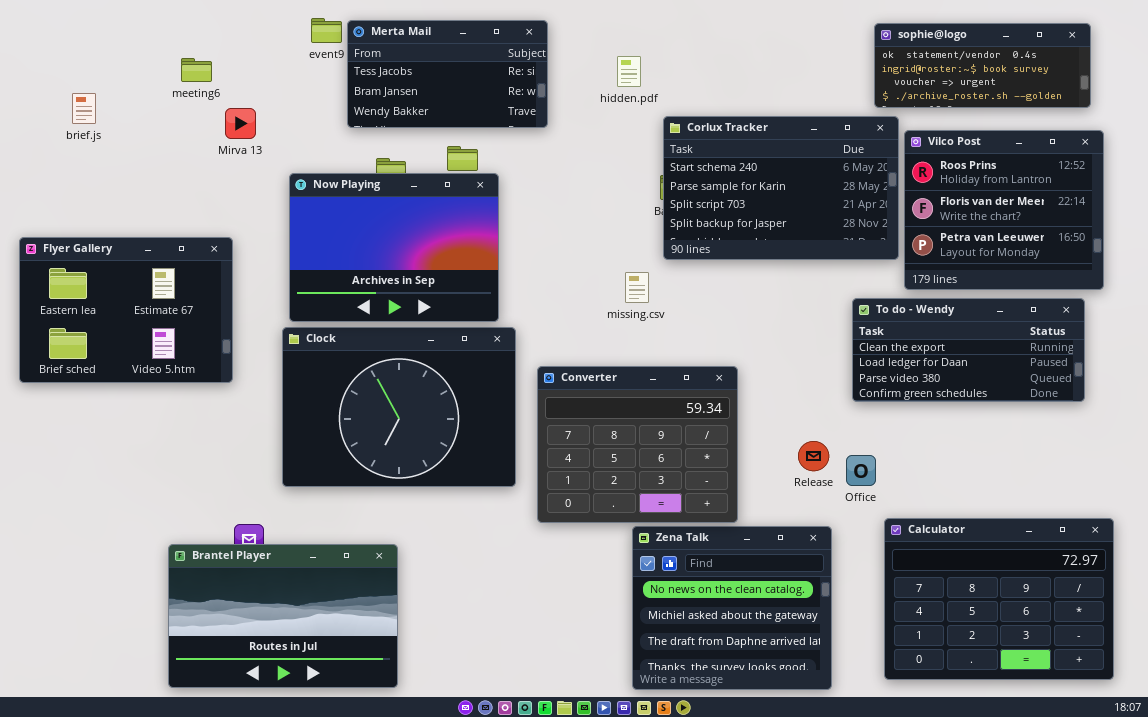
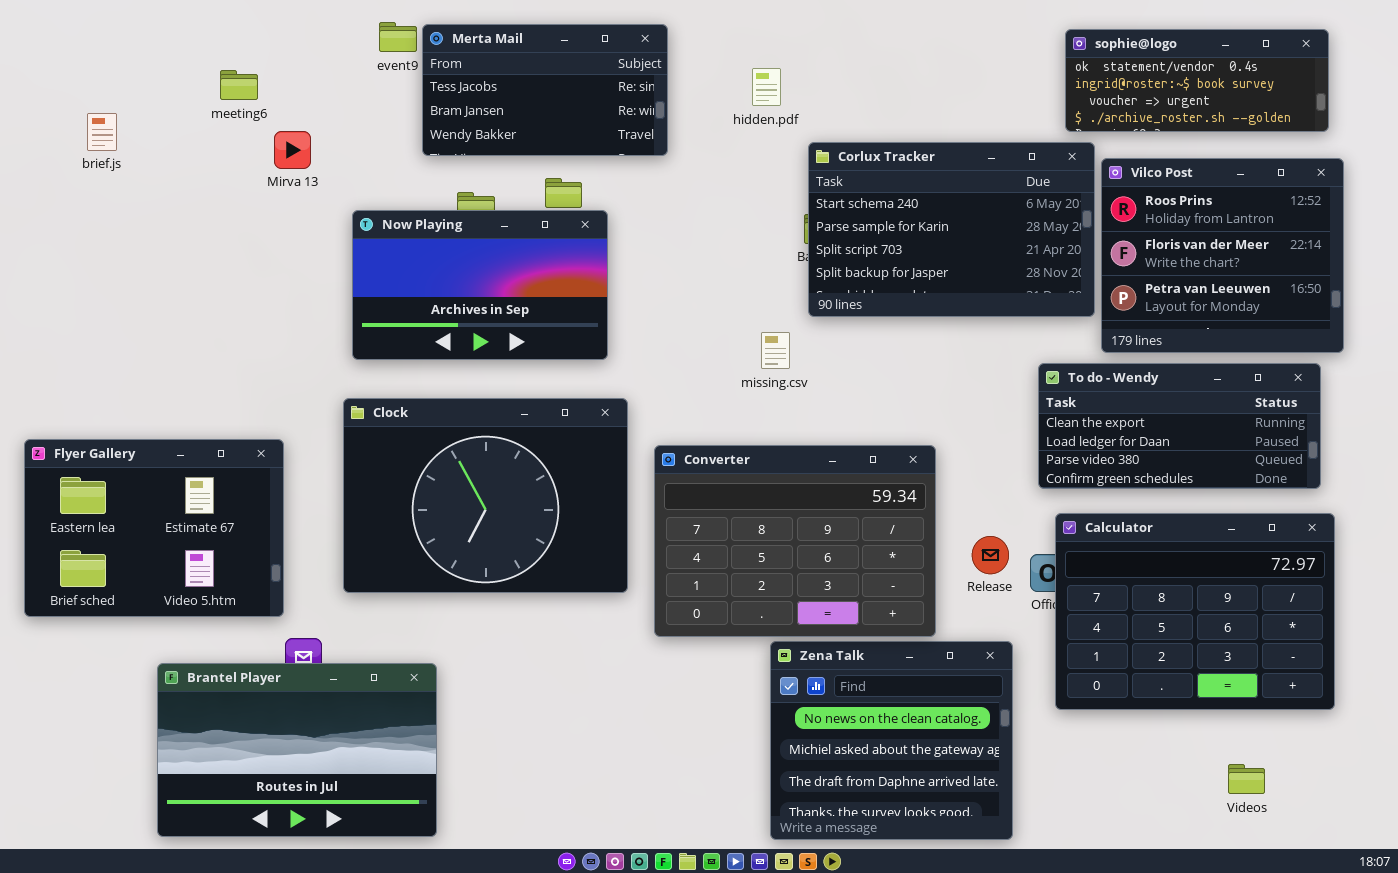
Now Playing: [289,173,499,322] -> [352,210,608,360], resized
Flyer Gallery: [19,237,233,383] -> [24,439,284,617], moved
Converter: [537,366,738,523] -> [654,445,936,637], resized
Calculator: [884,518,1114,680] -> [1055,513,1335,710], moved
Brantel Player: [168,544,398,688] -> [157,663,437,837], moved

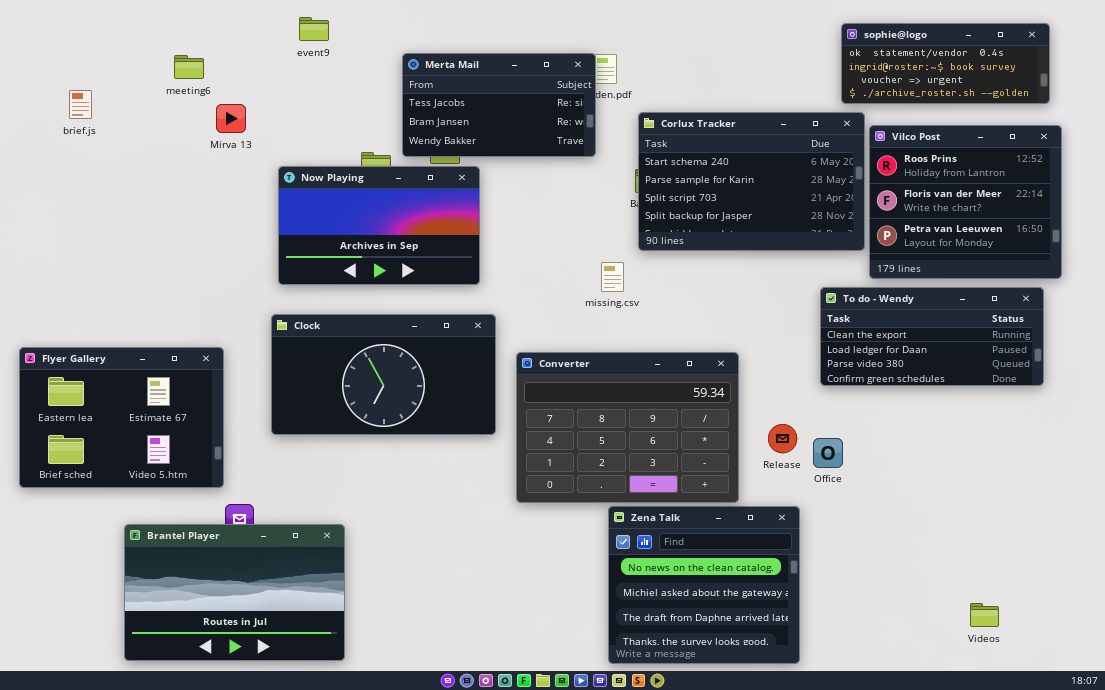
Merta Mail: [422,24,668,156] -> [402,53,596,157], moved
Clock: [343,398,628,593] -> [271,314,496,435], resized
Calculator: [1055,513,1335,710] -> none, closed

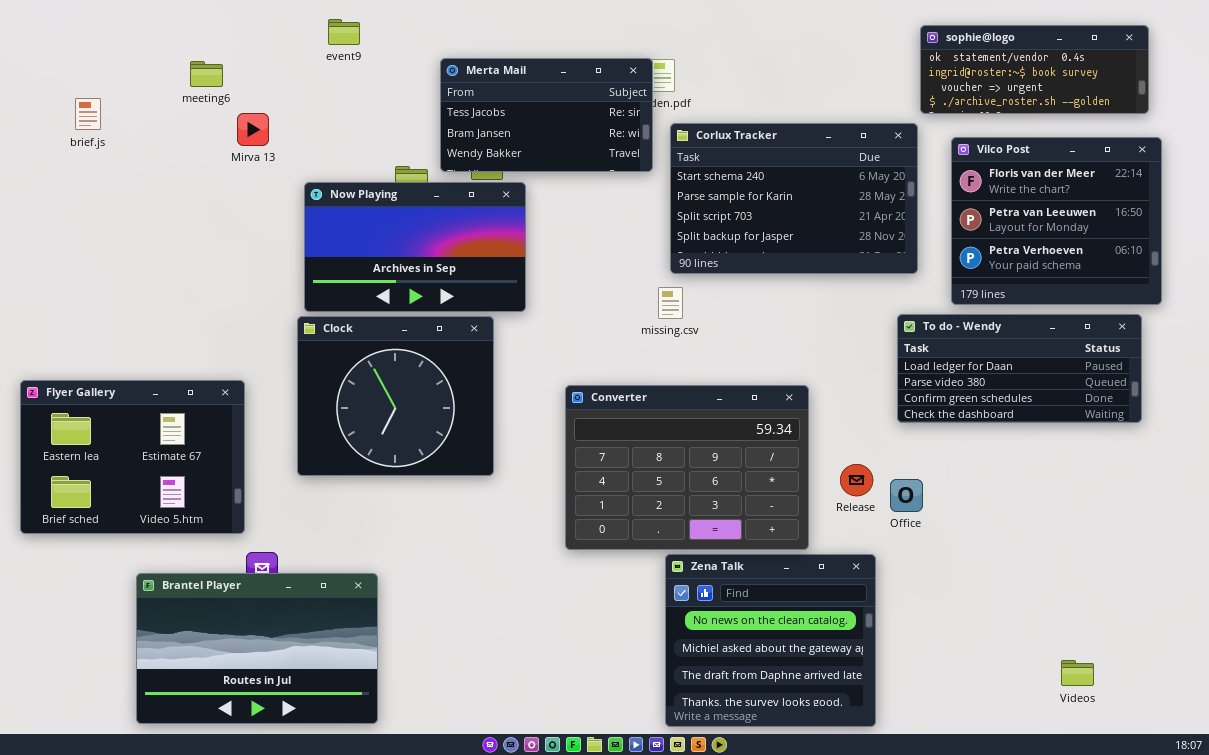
Corlux Tracker: [638,112,865,251] -> [670,123,918,274], moved
Vilco Post: [869,125,1062,279] -> [951,137,1162,305], scrolled down 1 row
To do - Wendy: [820,287,1044,386] -> [897,314,1142,423], scrolled down 1 row
Clock: [271,314,496,435] -> [297,316,494,476], resized

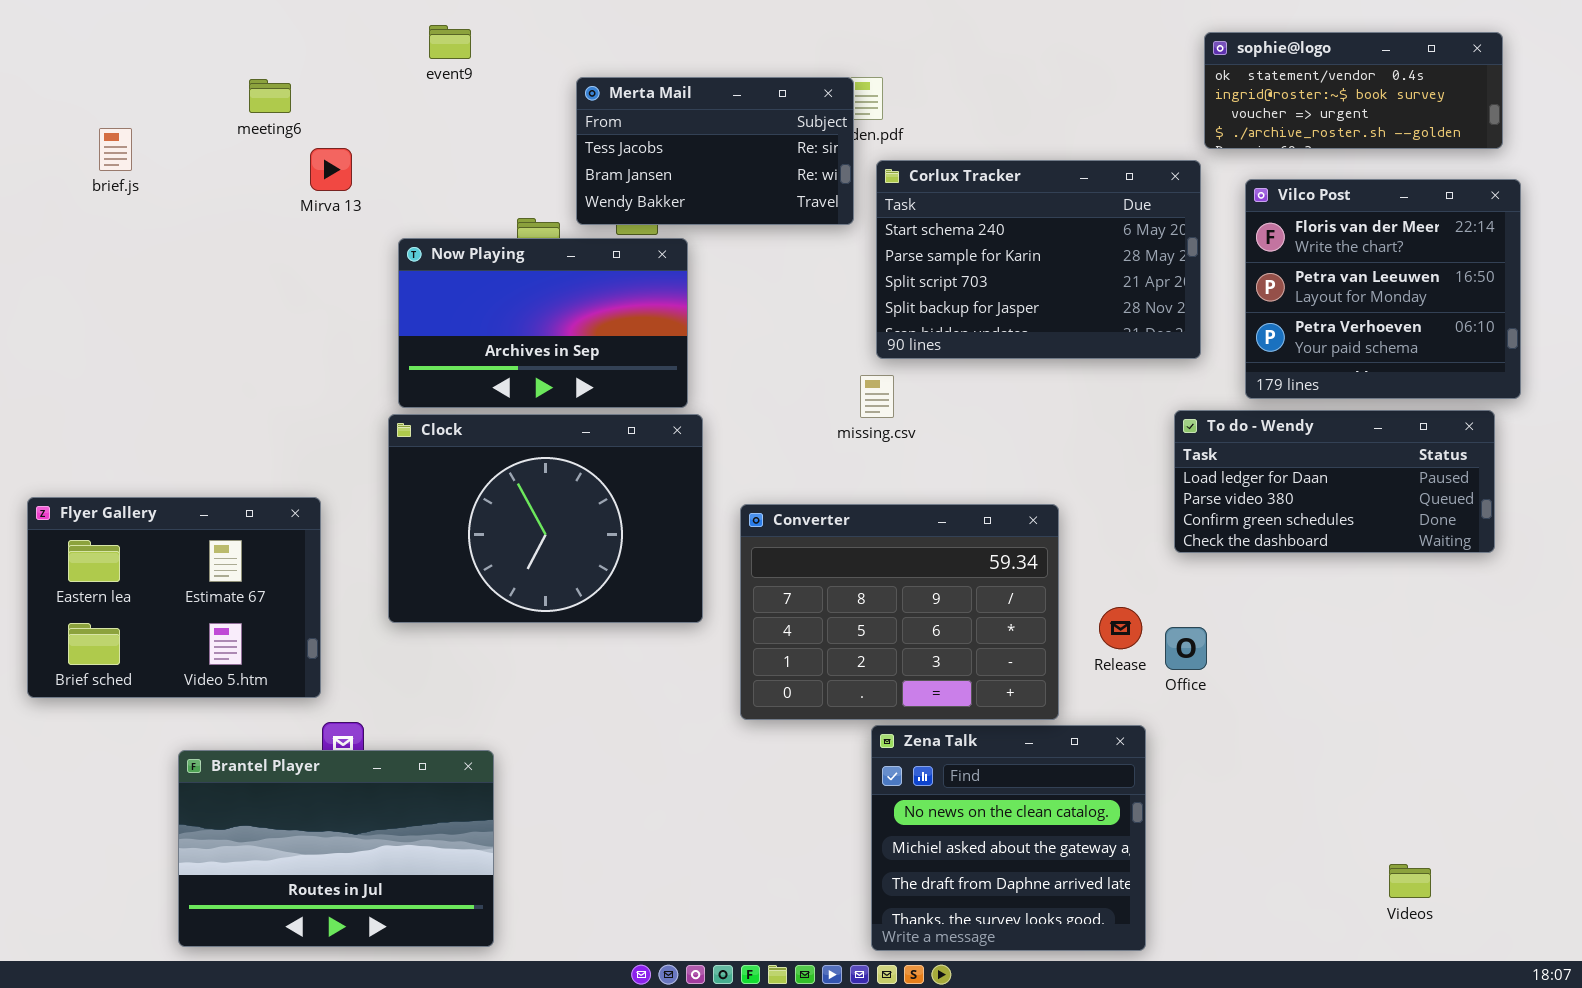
Clock: [297,316,494,476] -> [388,414,703,623], resized

